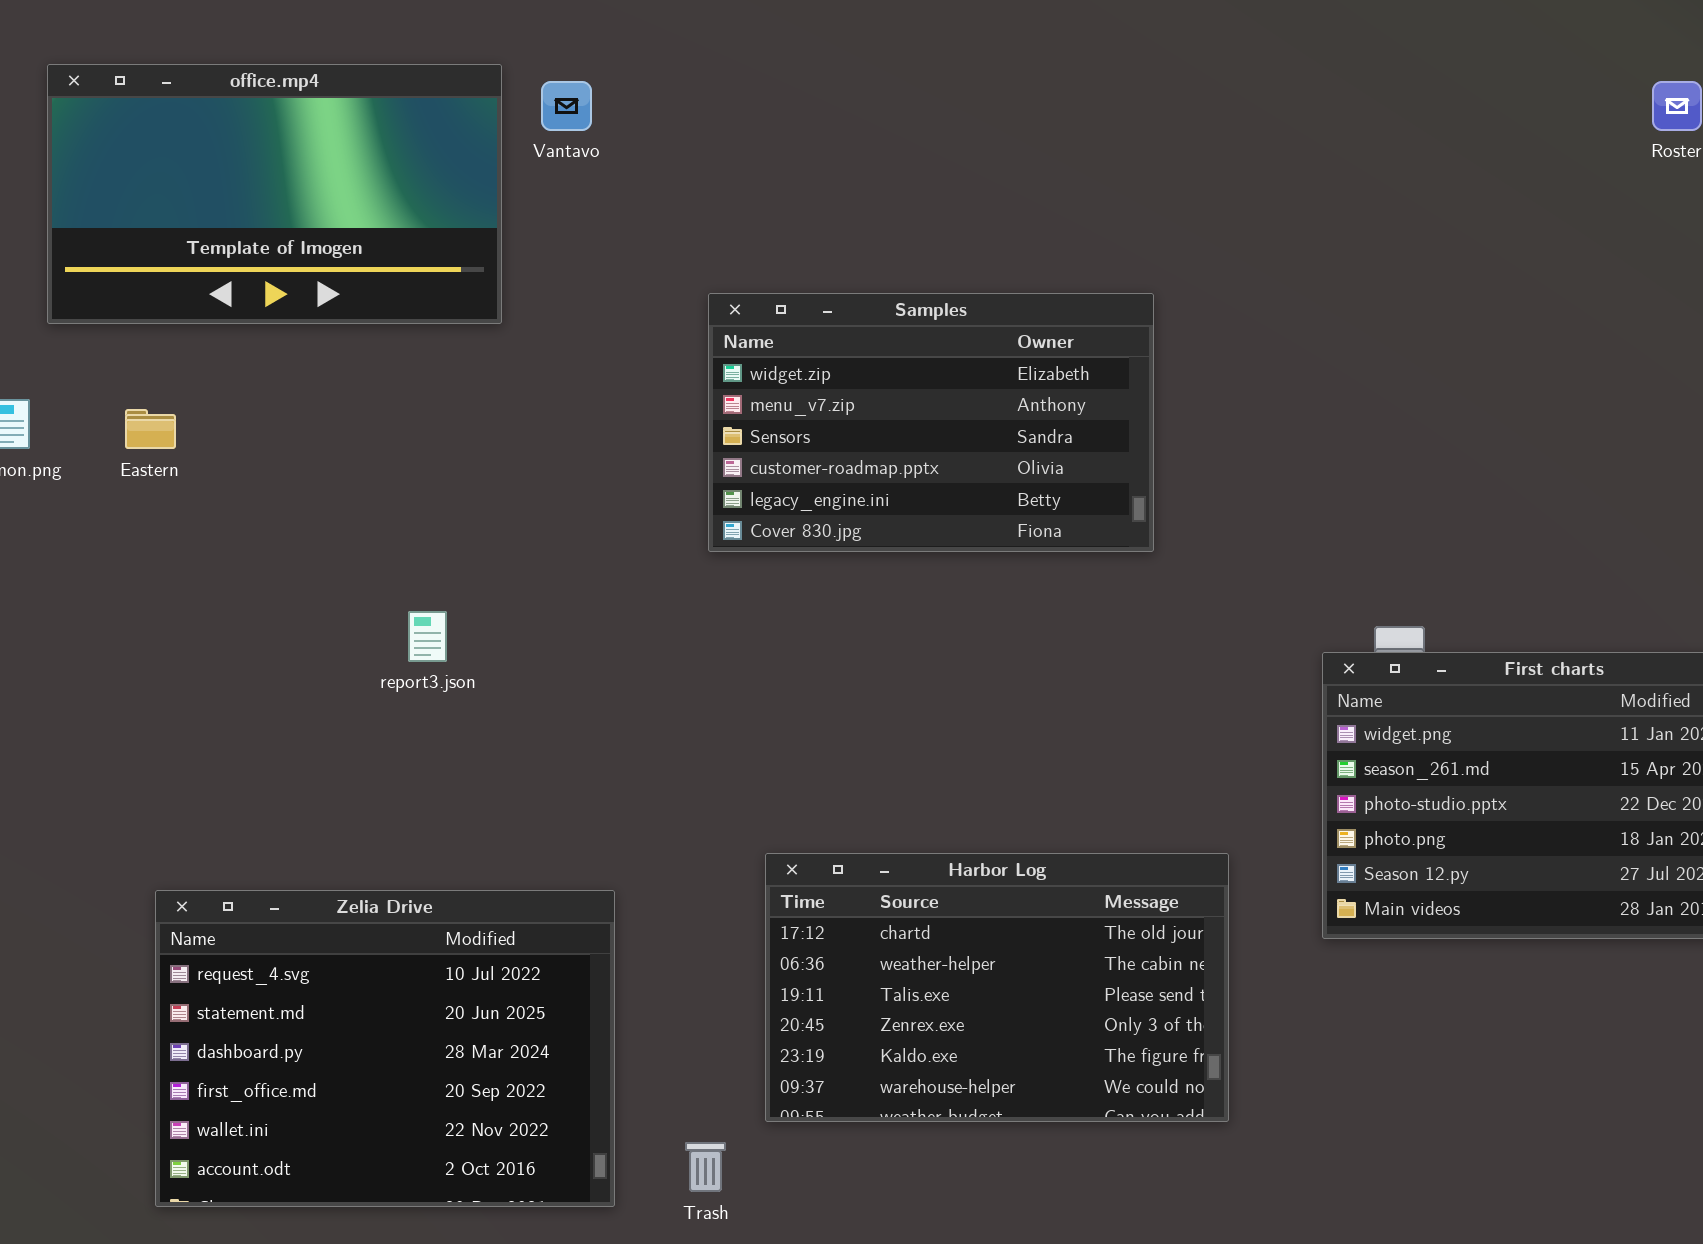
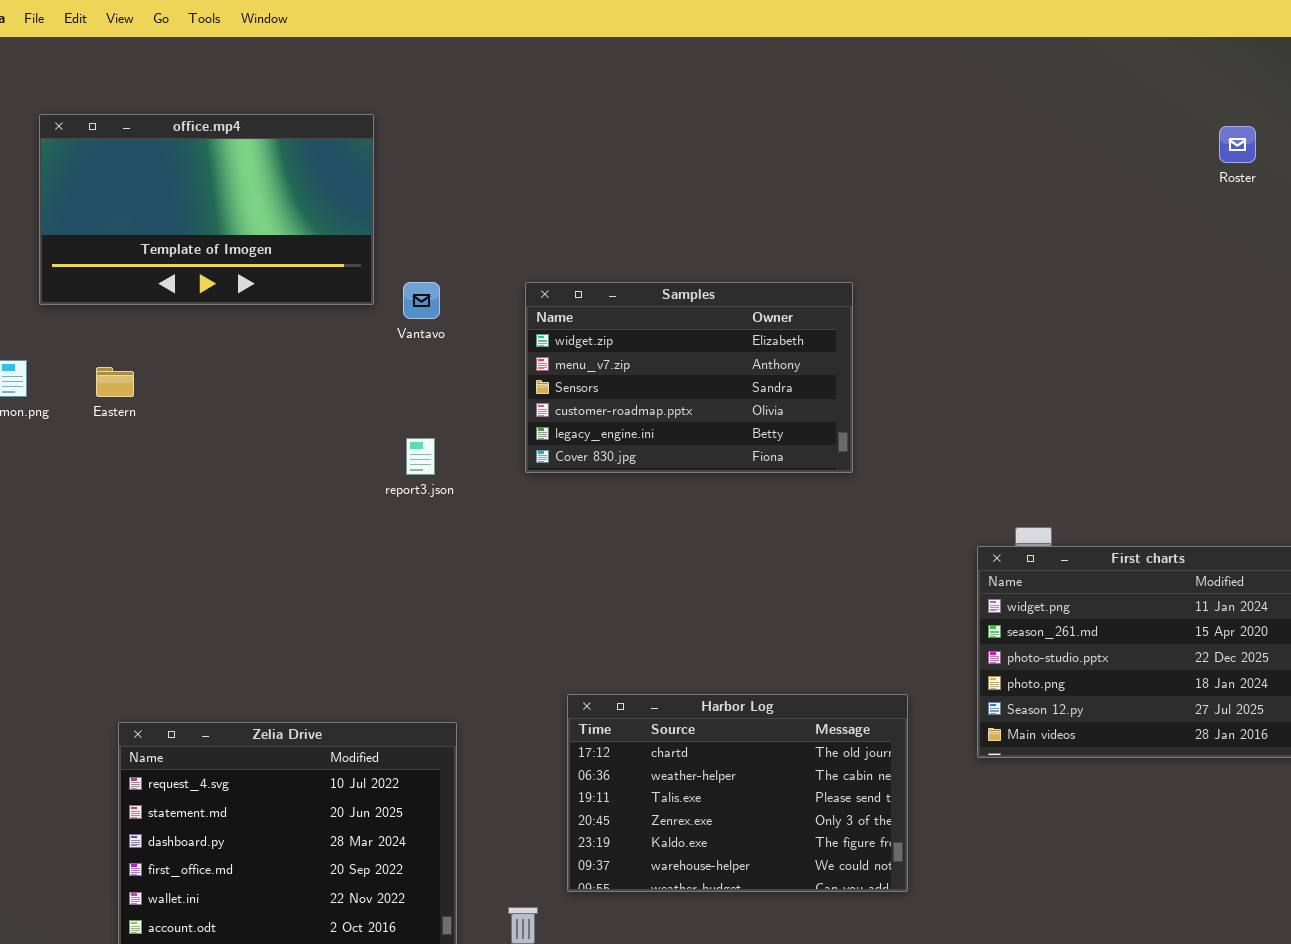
Vantavo: [541,81,592,131] -> [403,282,440,319], moved
report3.json: [408,611,447,662] -> [406,438,435,475], moved

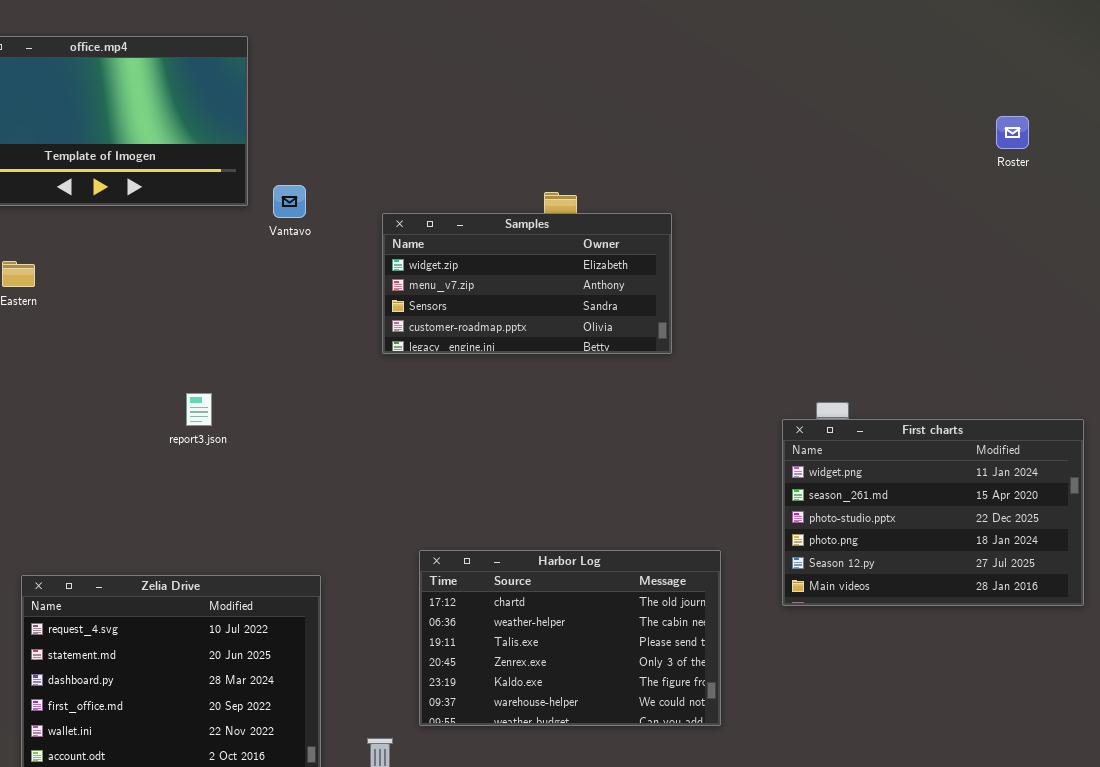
Roster: [1219,126,1256,163] -> [996,116,1029,149], moved
Samples: [525,282,853,473] -> [382,213,672,354], resized
report3.json: [406,438,435,475] -> [186,393,212,426], moved

